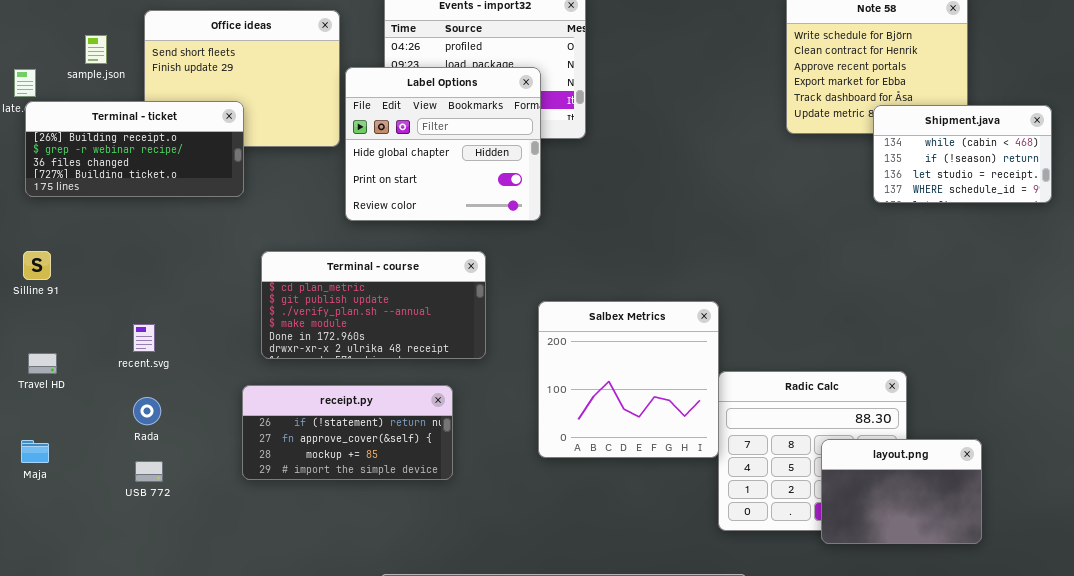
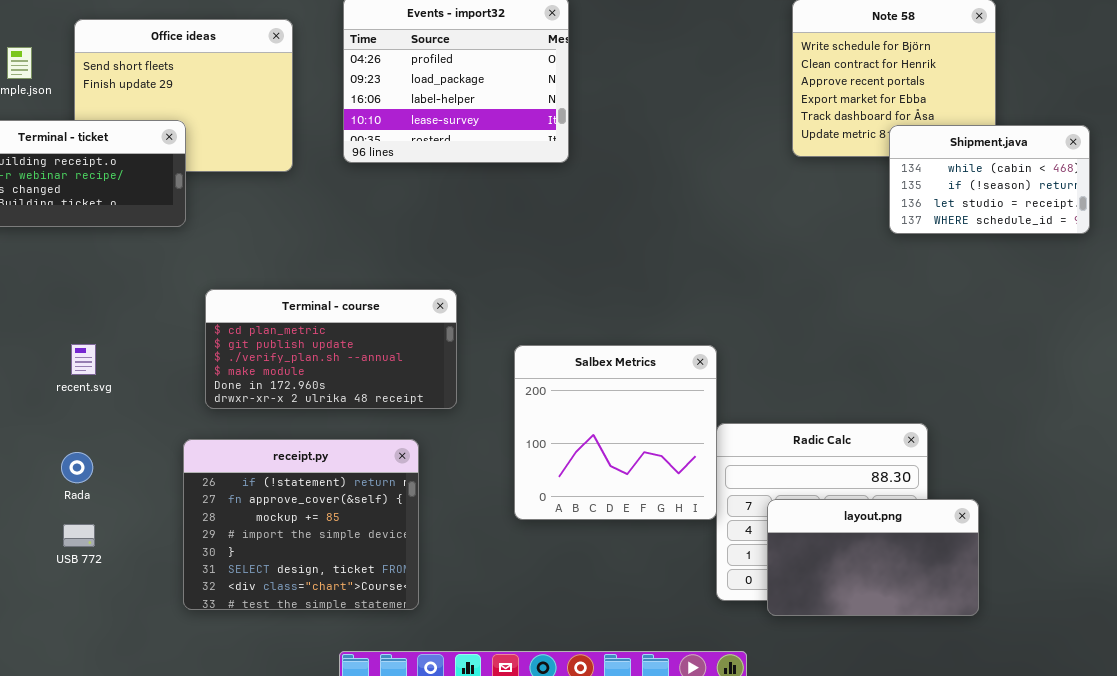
Label Options: [345,67,541,221] -> none, closed
recent.svg: [133,324,155,352] -> [71,344,96,375], moved
receipt.py: [242,385,453,480] -> [183,439,419,610], resized
layout.png: [821,439,982,544] -> [767,499,979,616], moved, resized

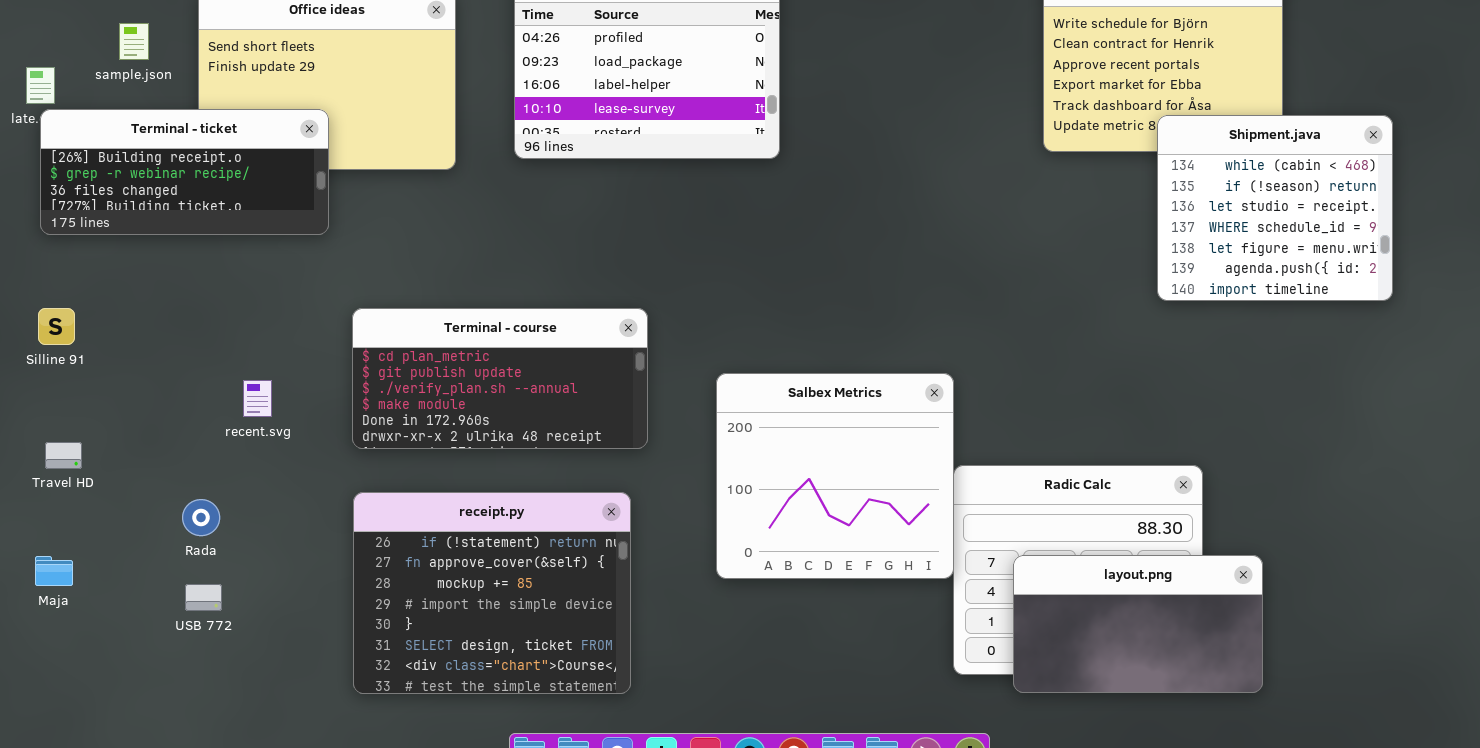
Shipment.java: [889,125,1090,234] -> [1157,115,1393,301], resized
recent.svg: [71,344,96,375] -> [243,380,272,417], moved
receipt.py: [183,439,419,610] -> [353,492,631,694], moved

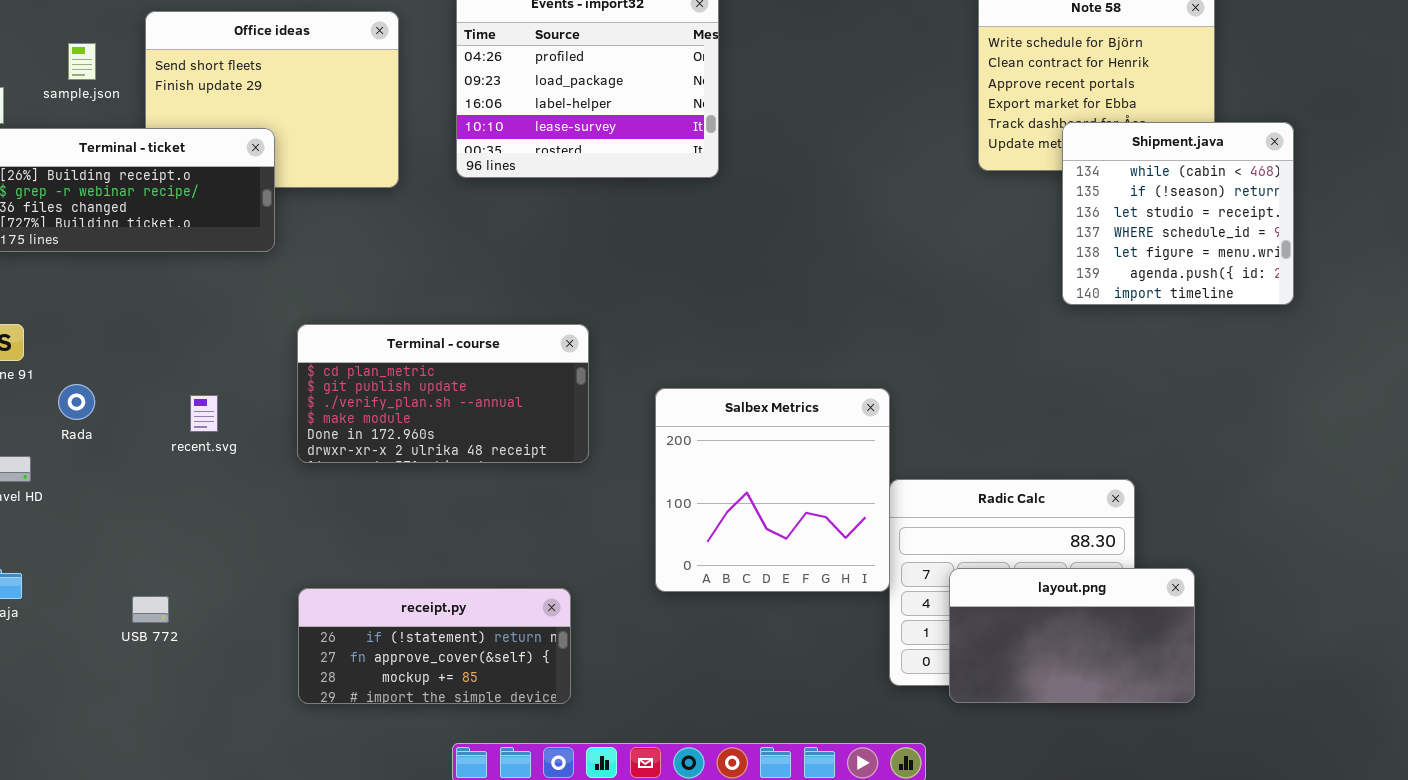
Shipment.java: [1157,115,1393,301] -> [1062,122,1294,305], moved
receipt.py: [353,492,631,694] -> [298,588,571,704], resized
Rada: [182,499,220,536] -> [58,384,95,420], moved

